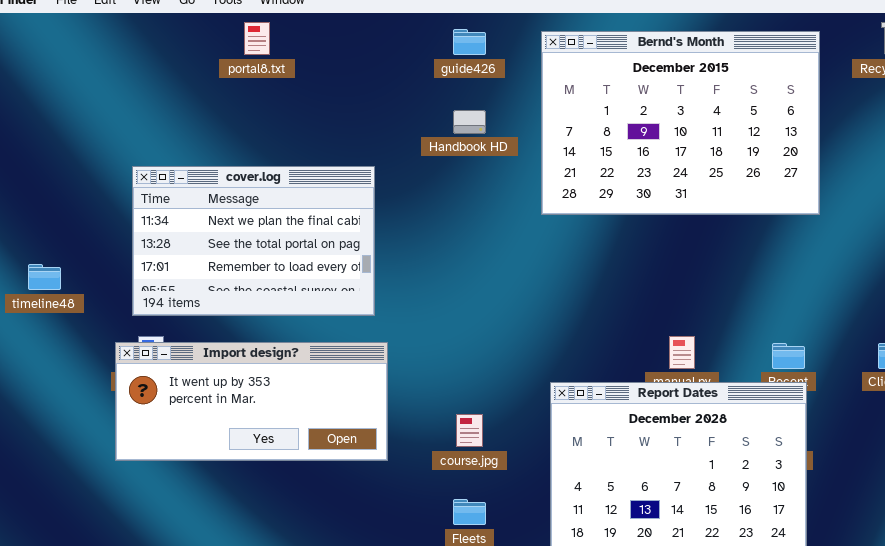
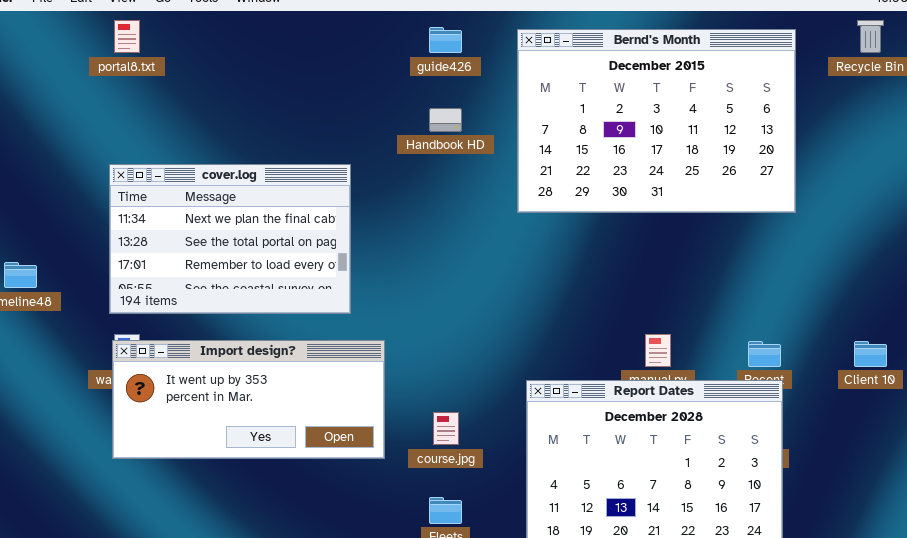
portal8.txt: [244,22,270,55] -> [114,20,140,53], moved
Import design?: [115,342,388,461] -> [112,340,385,459], moved

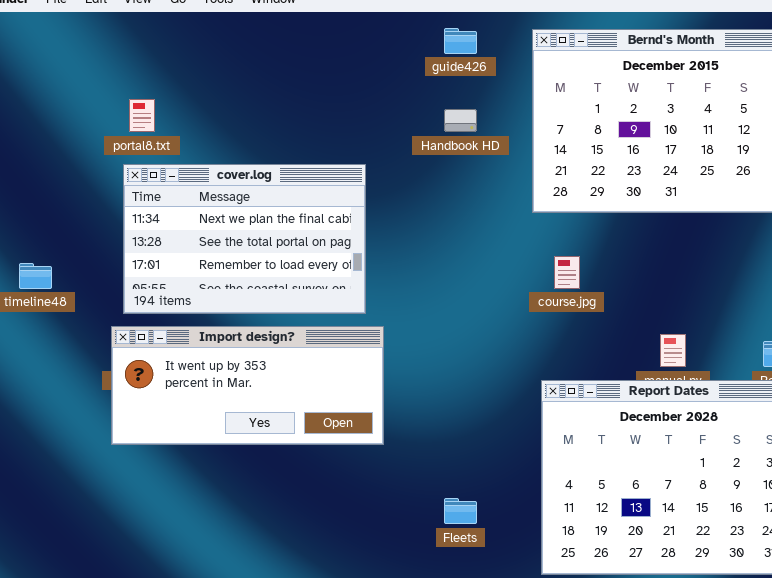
portal8.txt: [114,20,140,53] -> [129,99,155,132], moved
Import design?: [112,340,385,459] -> [111,326,384,445], moved
course.jpg: [433,412,459,445] -> [554,256,580,289], moved

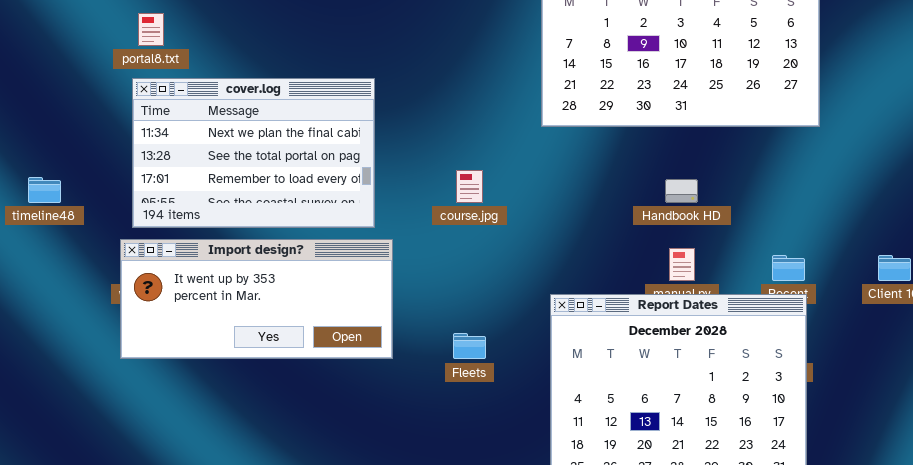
Handbook HD: [444,109,477,132] -> [665,179,698,203], moved
course.jpg: [554,256,580,289] -> [456,170,483,203], moved
Fleets: [444,498,477,524] -> [453,333,486,359], moved

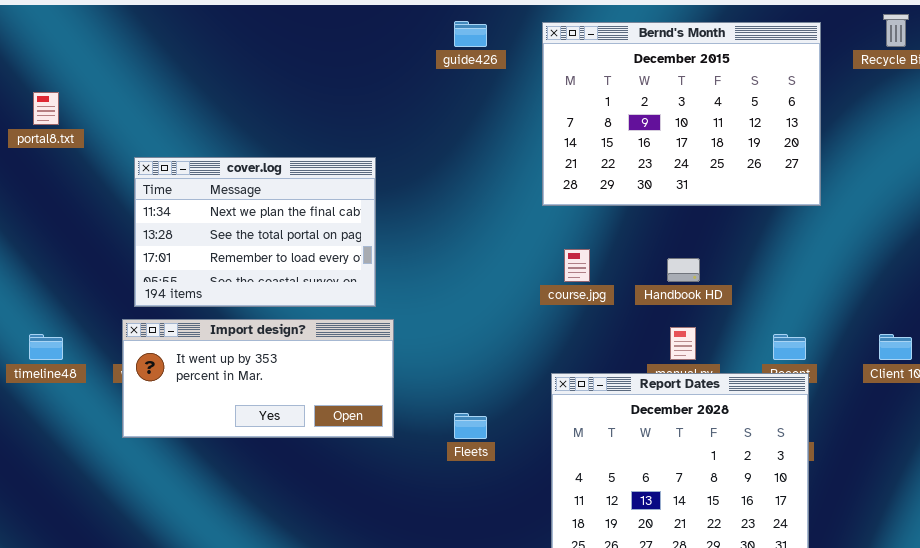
portal8.txt: [138,13,164,46] -> [33,92,59,125], moved
course.jpg: [456,170,483,203] -> [564,249,590,282], moved
timeline48: [28,177,61,203] -> [29,334,63,360], moved

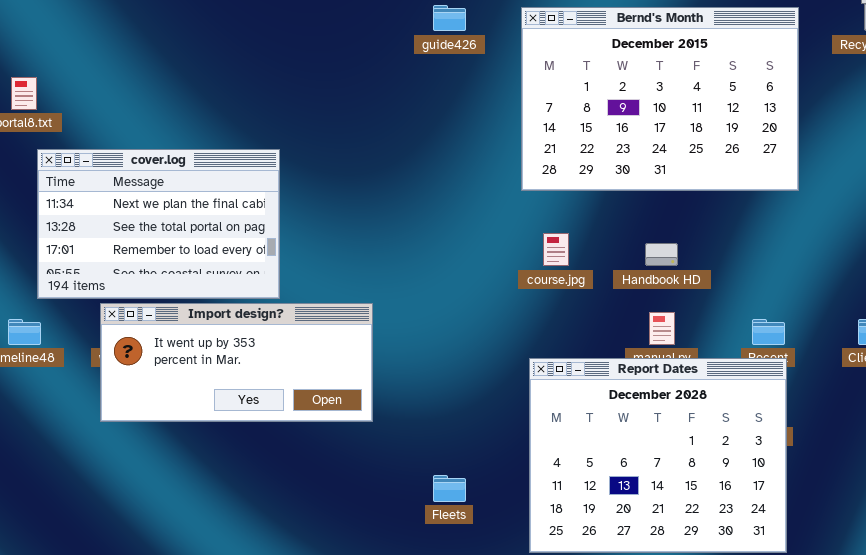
cover.log: [134,157,376,307] -> [37,149,280,299], moved
Fleets: [454,413,487,439] -> [433,475,466,502], moved

